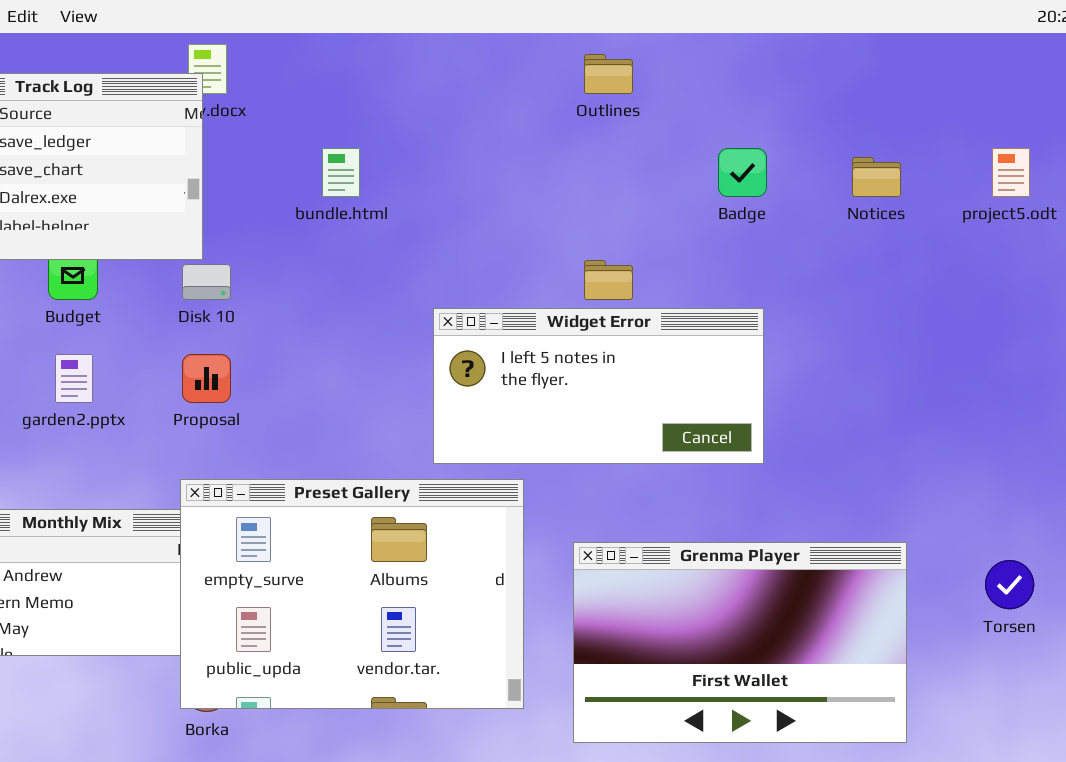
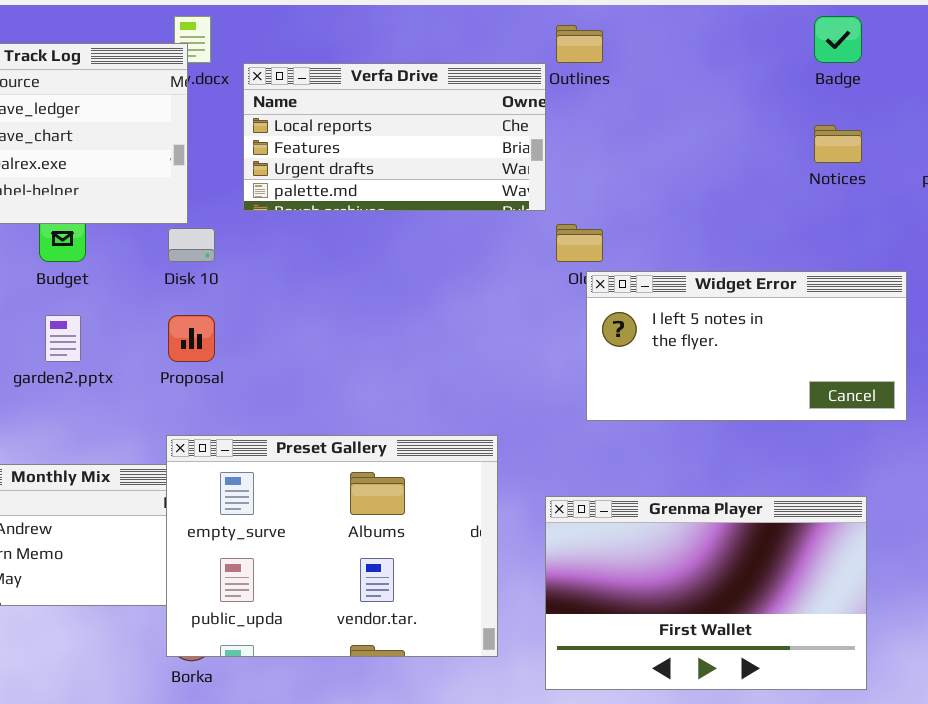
Verfa Drive: none -> [243,63,546,211], opened
Badge: [718,148,767,197] -> [814,16,862,63], moved
Widget Error: [433,308,764,464] -> [586,271,907,421], moved

